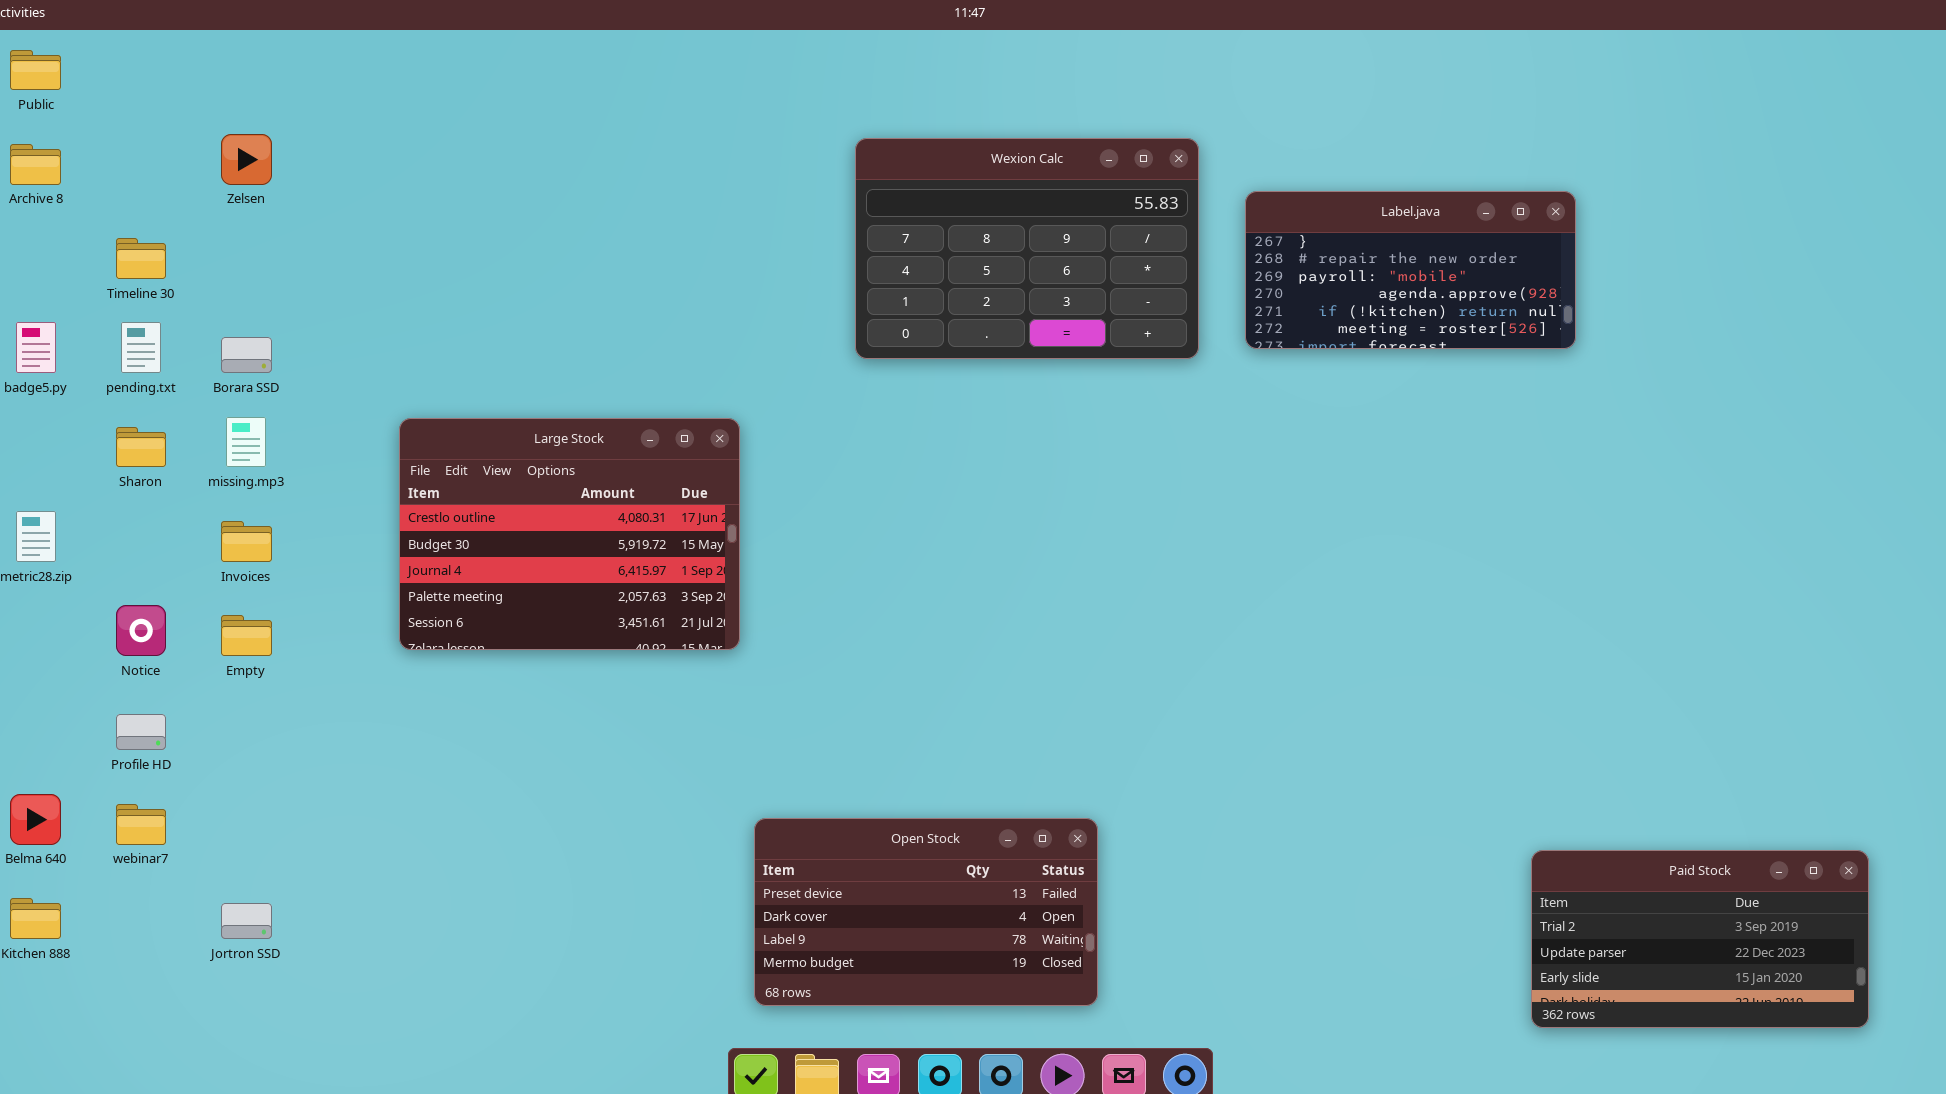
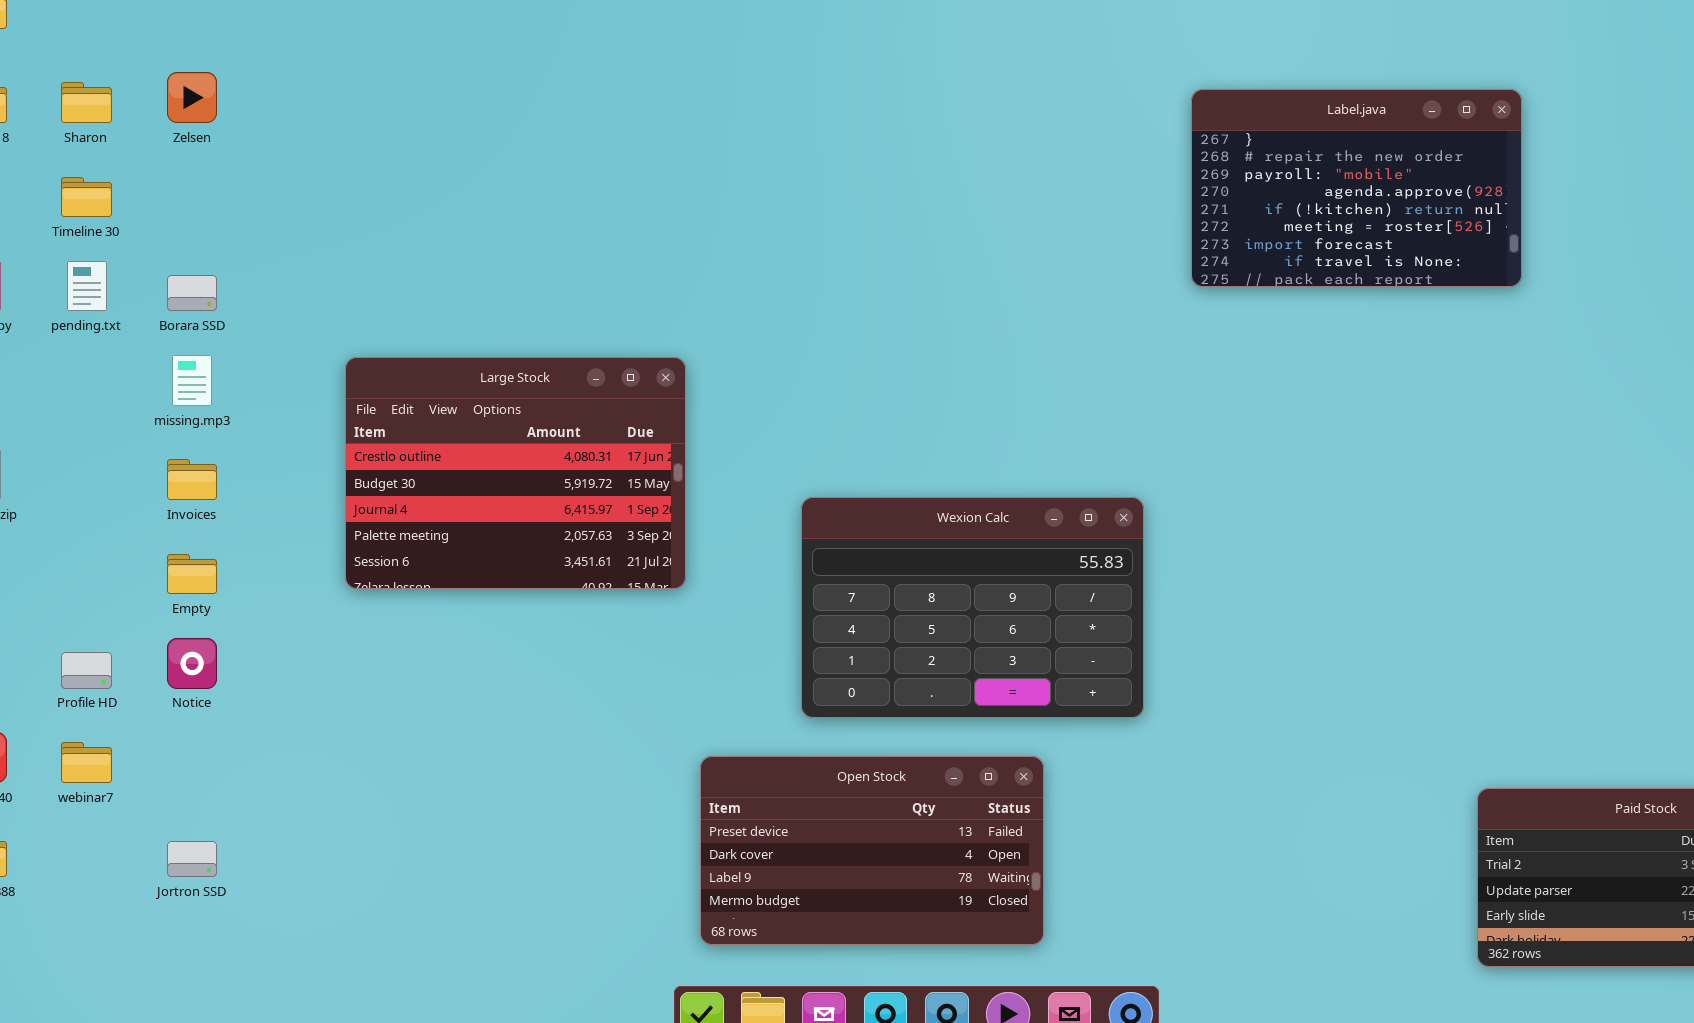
Wexion Calc: [855,138,1199,359] -> [801,497,1144,718], moved
Label.java: [1245,191,1576,349] -> [1191,89,1522,287], resized
Sharon: [116,427,166,467] -> [61,82,112,123], moved
Notice: [116,605,166,656] -> [167,638,217,689], moved

